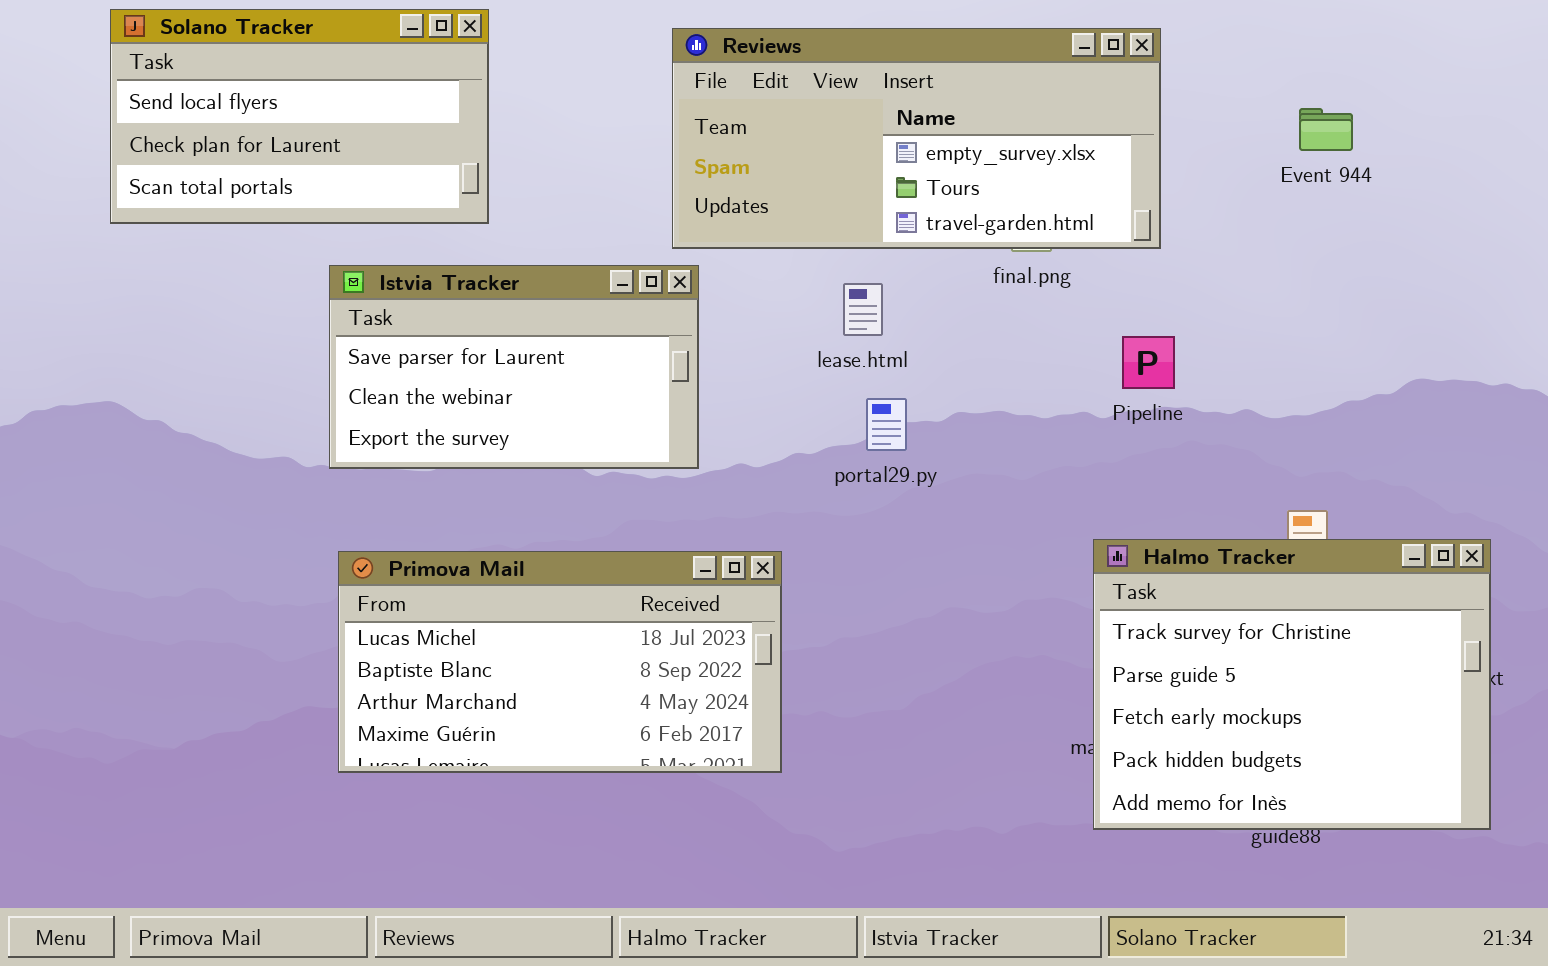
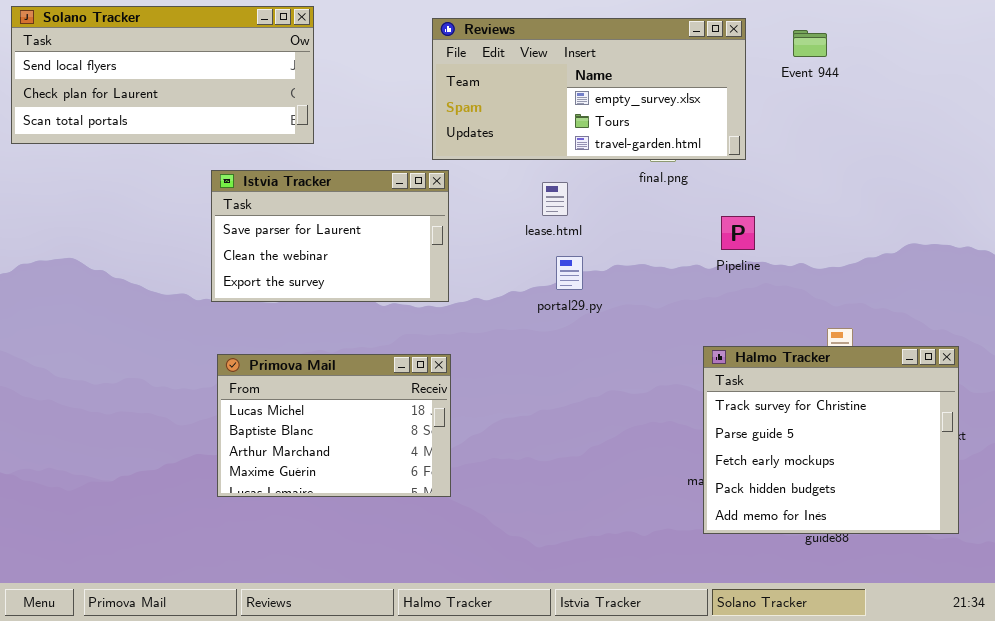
Solano Tracker: [110,9,489,224] -> [11,6,314,144], resized
Event 944: [1299,108,1353,151] -> [793,30,827,57], moved
Primova Mail: [338,551,782,773] -> [217,354,451,497], resized

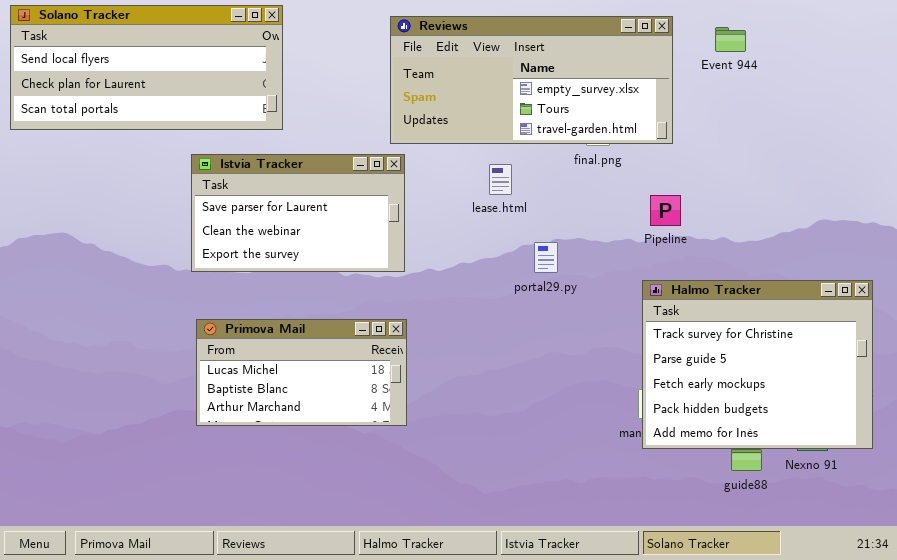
portal29.py: [556,256,583,290] -> [534,242,558,273], moved
Halmo Tracker: [703,346,959,534] -> [642,280,873,449], moved
Primova Mail: [217,354,451,497] -> [196,319,407,426], resized

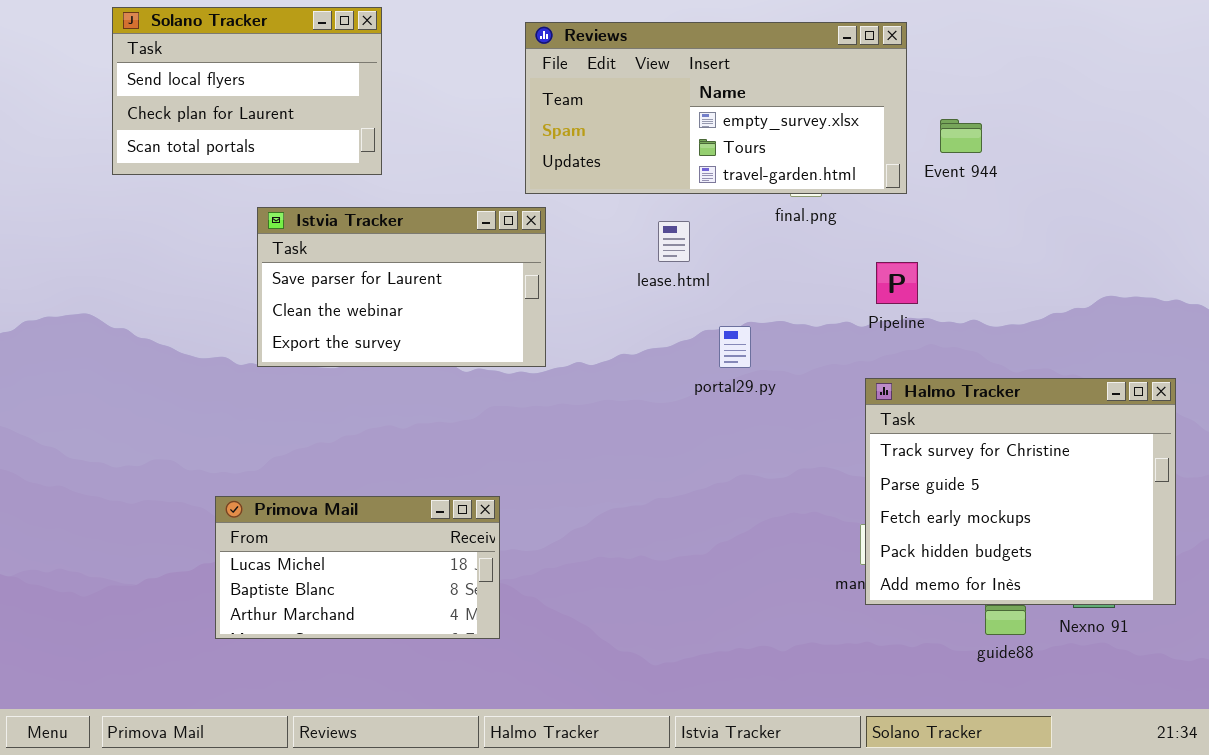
Solano Tracker: [10,5,283,130] -> [112,7,382,175], resized
Event 944: [715,27,746,52] -> [940,119,982,153], moved
Primova Mail: [196,319,407,426] -> [215,496,500,639], moved

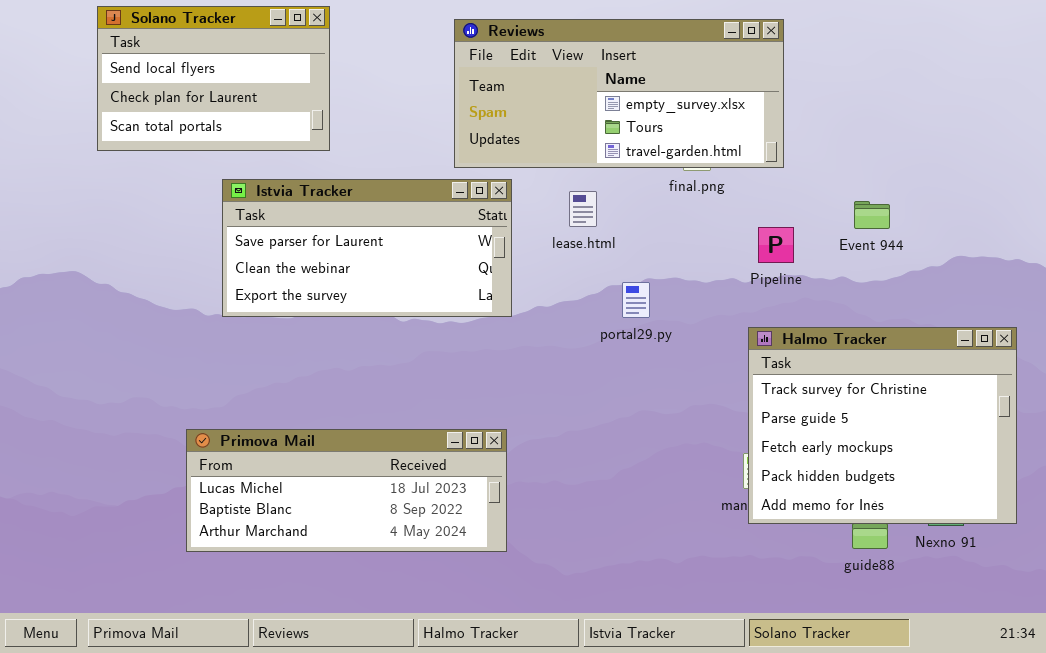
Event 944: [940,119,982,153] -> [854,201,890,229], moved
Istvia Tracker: [257,207,546,367] -> [222,179,512,317], resized
Primova Mail: [215,496,500,639] -> [186,429,507,552], resized

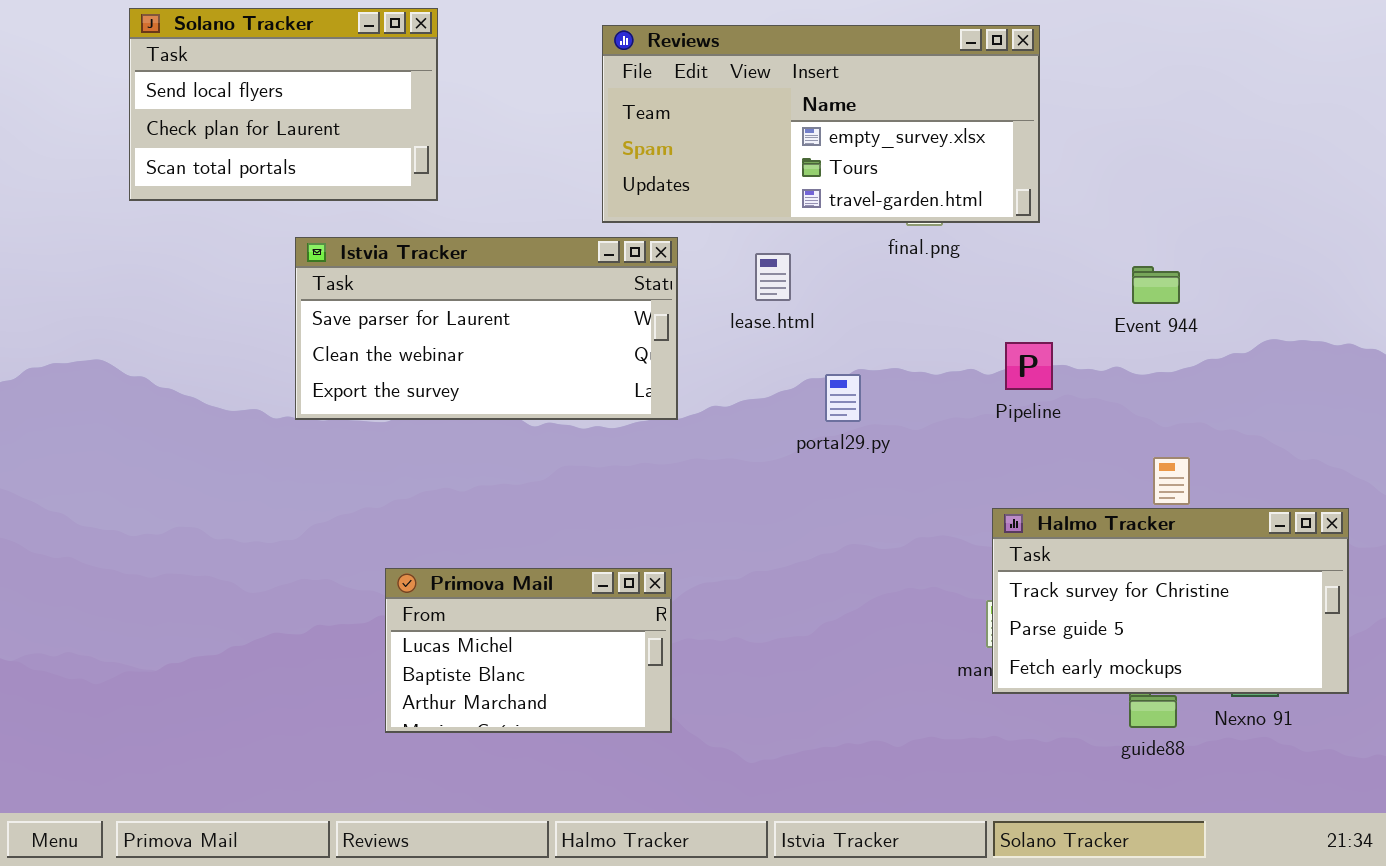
Pipeline: [758,227,794,263] -> [1005,342,1053,390], moved
Halmo Tracker: [748,327,1017,524] -> [992,508,1349,694], resized
Primova Mail: [186,429,507,552] -> [385,568,672,733], resized

